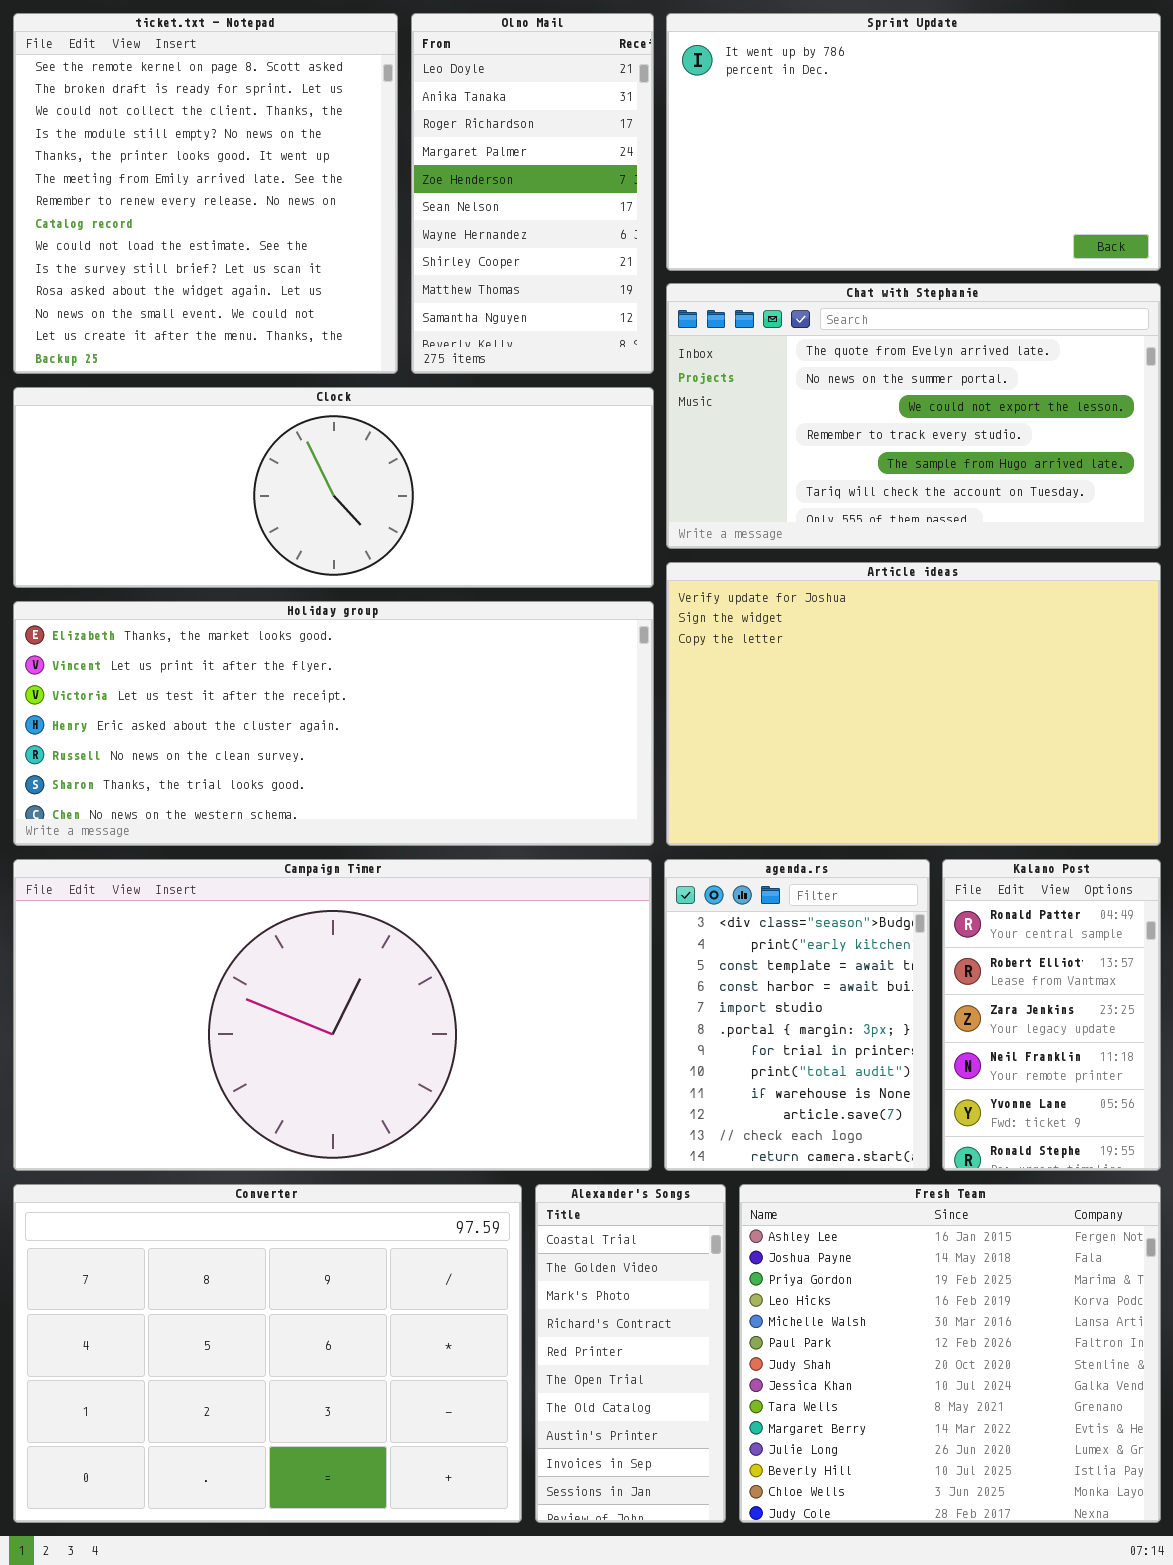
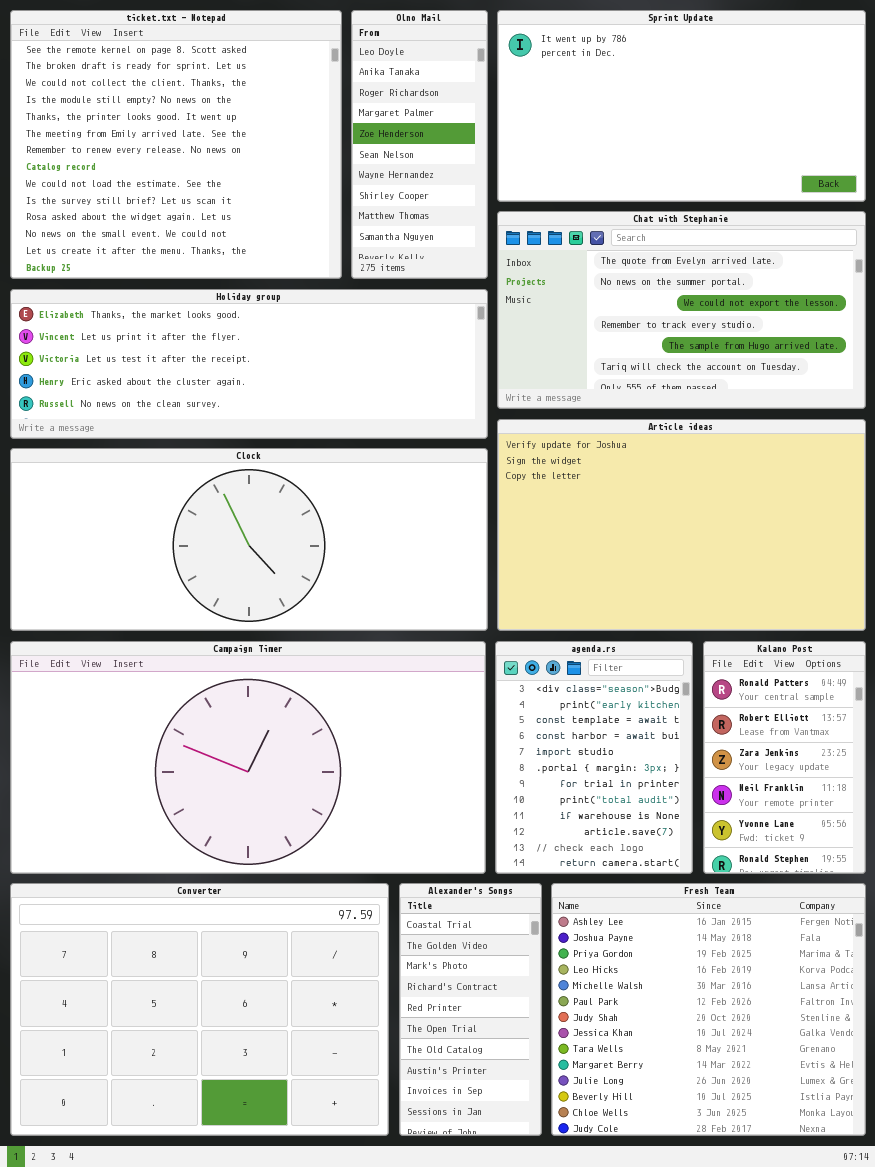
ticket.txt - Notepad: [13,13,398,374] -> [10,10,342,279], resized
Olno Mail: [411,13,654,374] -> [351,10,488,279], resized
Clock: [13,387,654,588] -> [10,448,488,631], moved, resized
Holiday group: [13,601,654,846] -> [10,289,488,439], moved, resized

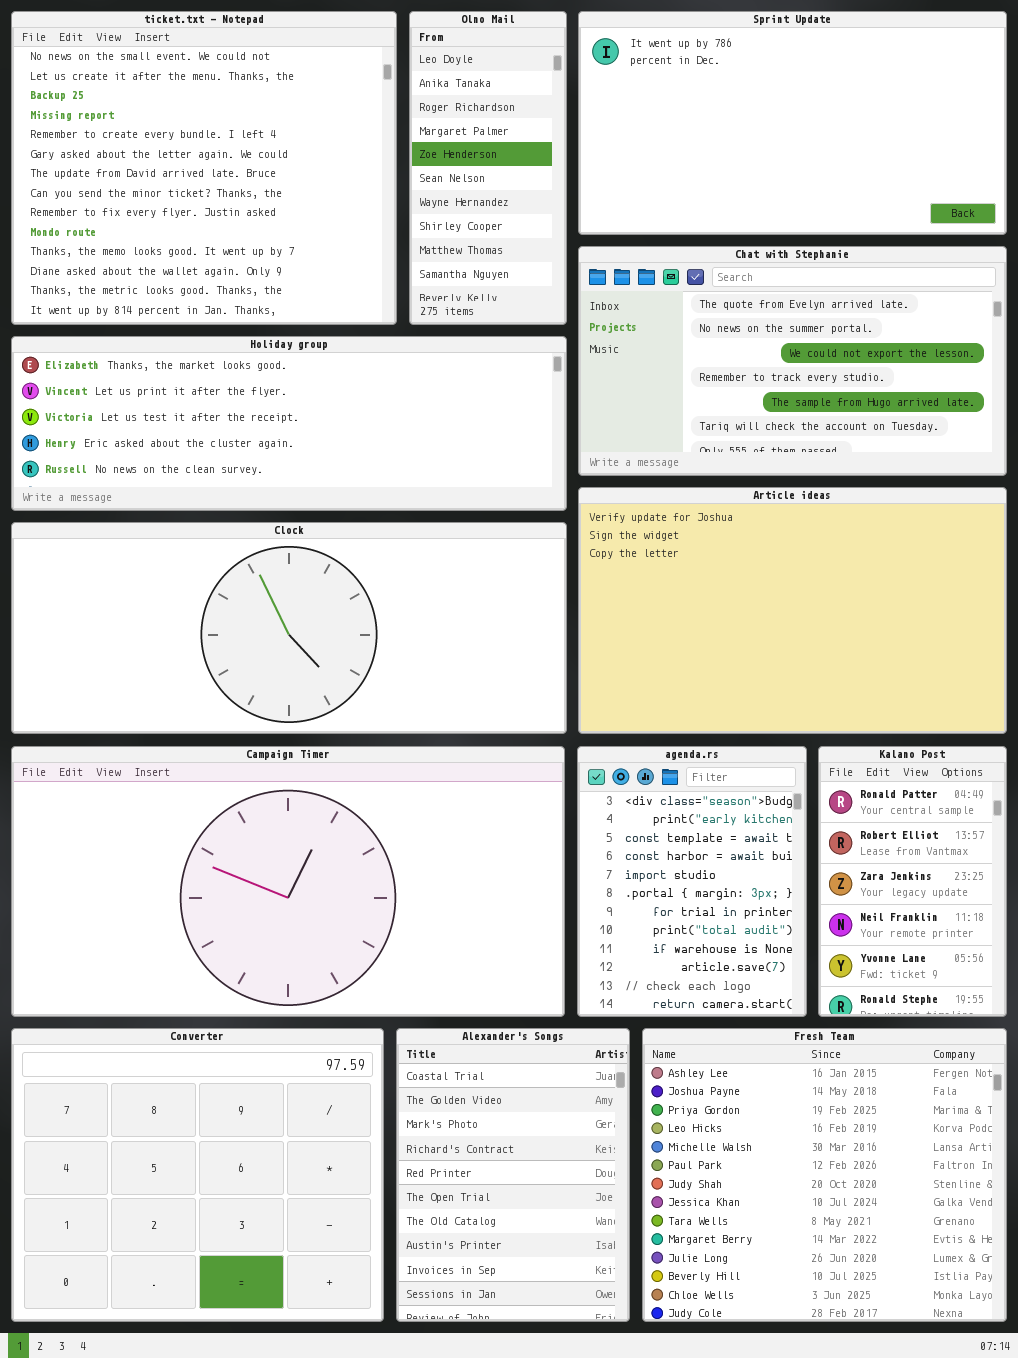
ticket.txt - Notepad: [10,10,342,279] -> [11,11,397,325], scrolled down 11 rows
Converter: [10,883,389,1136] -> [11,1028,384,1322], resized
Alexander's Songs: [399,883,542,1136] -> [396,1028,630,1322], resized

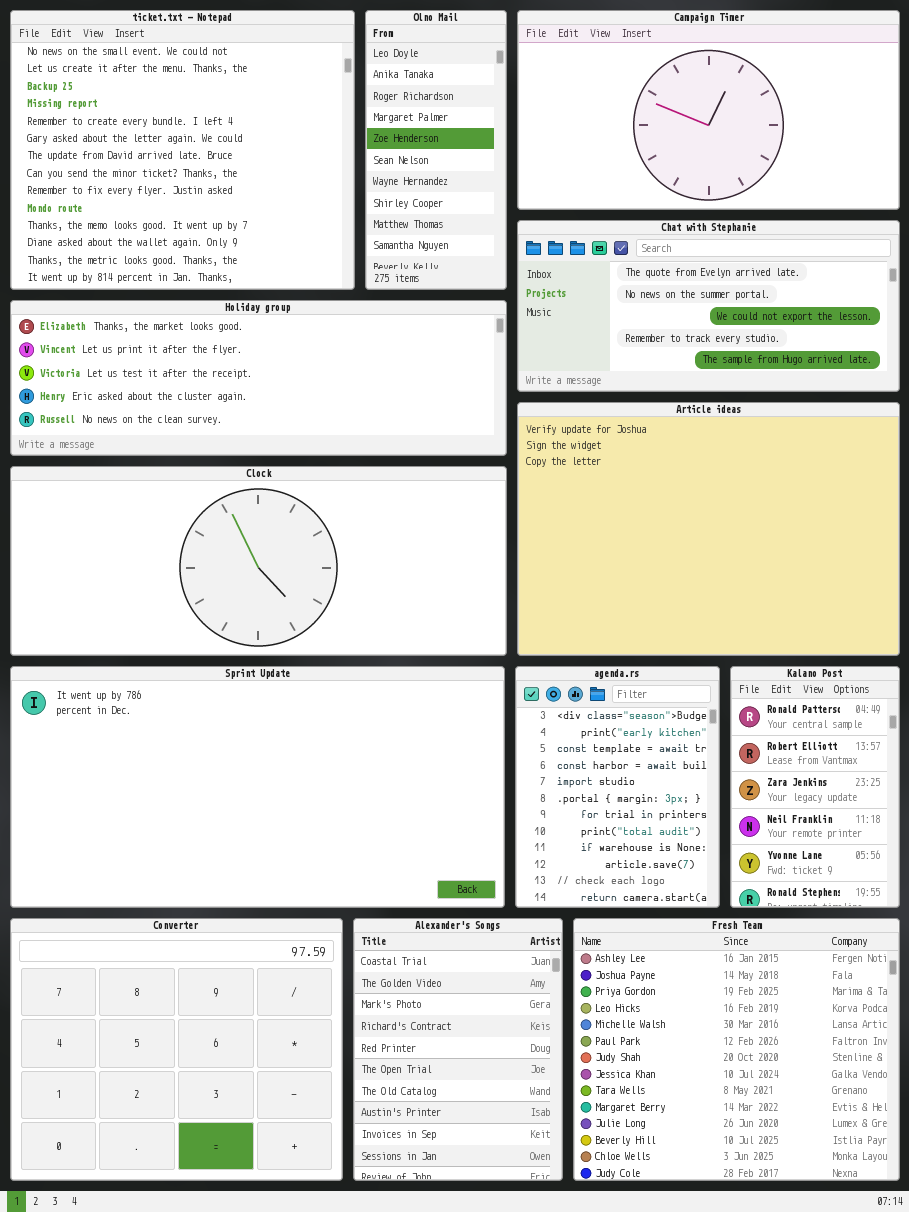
Sprint Update: [578,11,1007,235] -> [10,666,505,908], moved, resized
Chat with Stephanie: [578,246,1007,476] -> [517,220,900,392], resized
Article ideas: [578,487,1007,734] -> [517,402,900,656], resized
Campaign Timer: [11,746,565,1017] -> [517,10,900,210], moved, resized

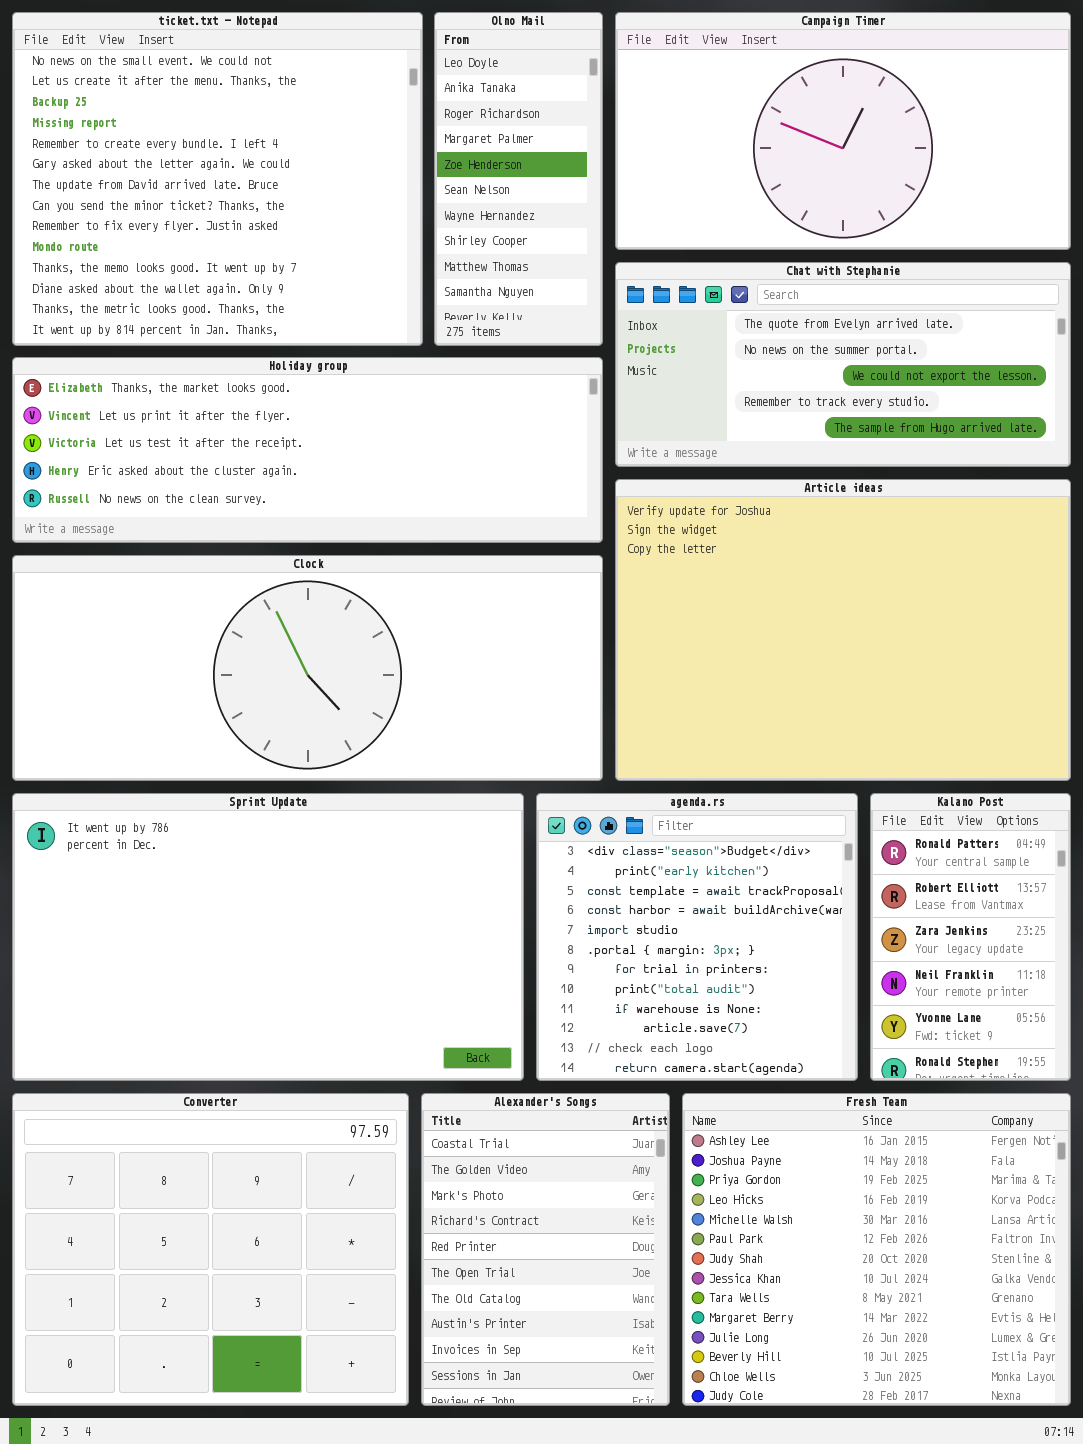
Sprint Update: [10,666,505,908] -> [12,793,524,1081], resized
agenda.rs: [515,666,720,908] -> [536,793,858,1081], resized

